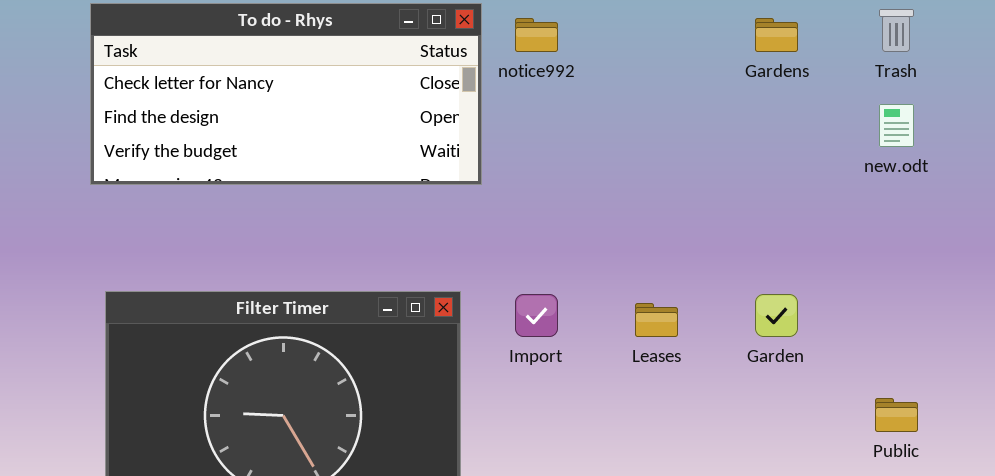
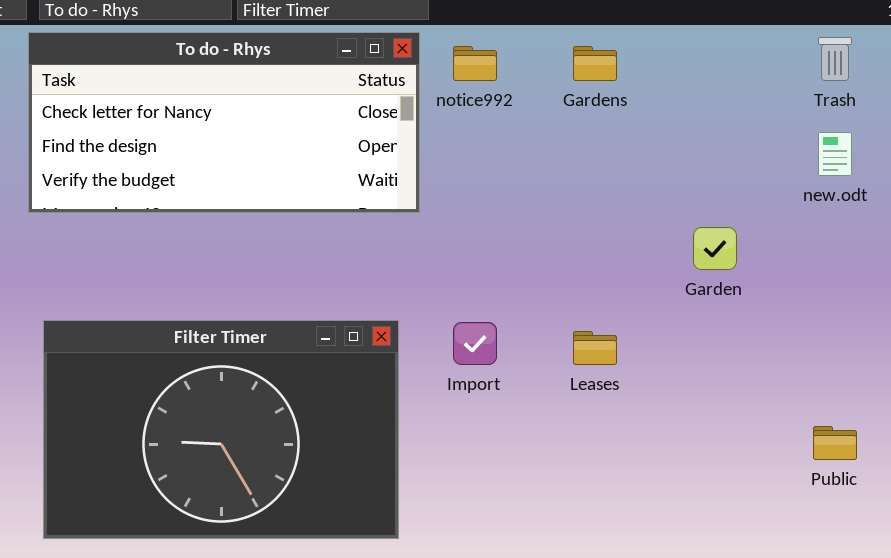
Gardens: [755,18,798,52] -> [573,46,617,81], moved
Garden: [755,294,798,337] -> [693,227,737,270], moved

